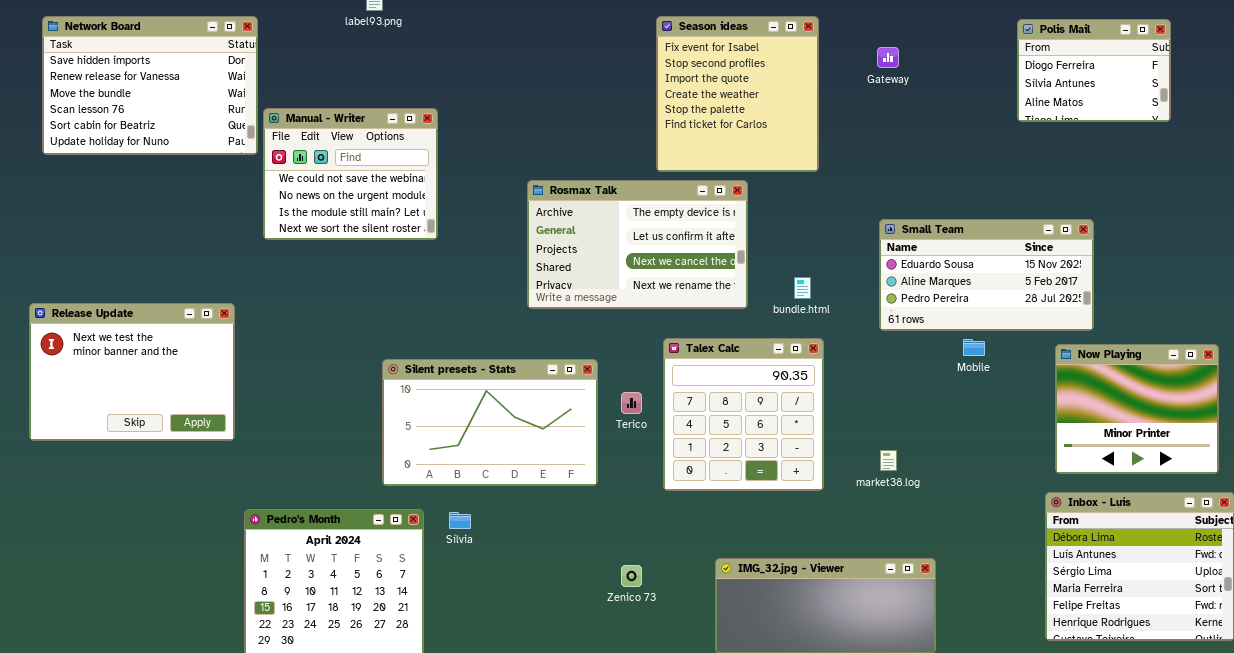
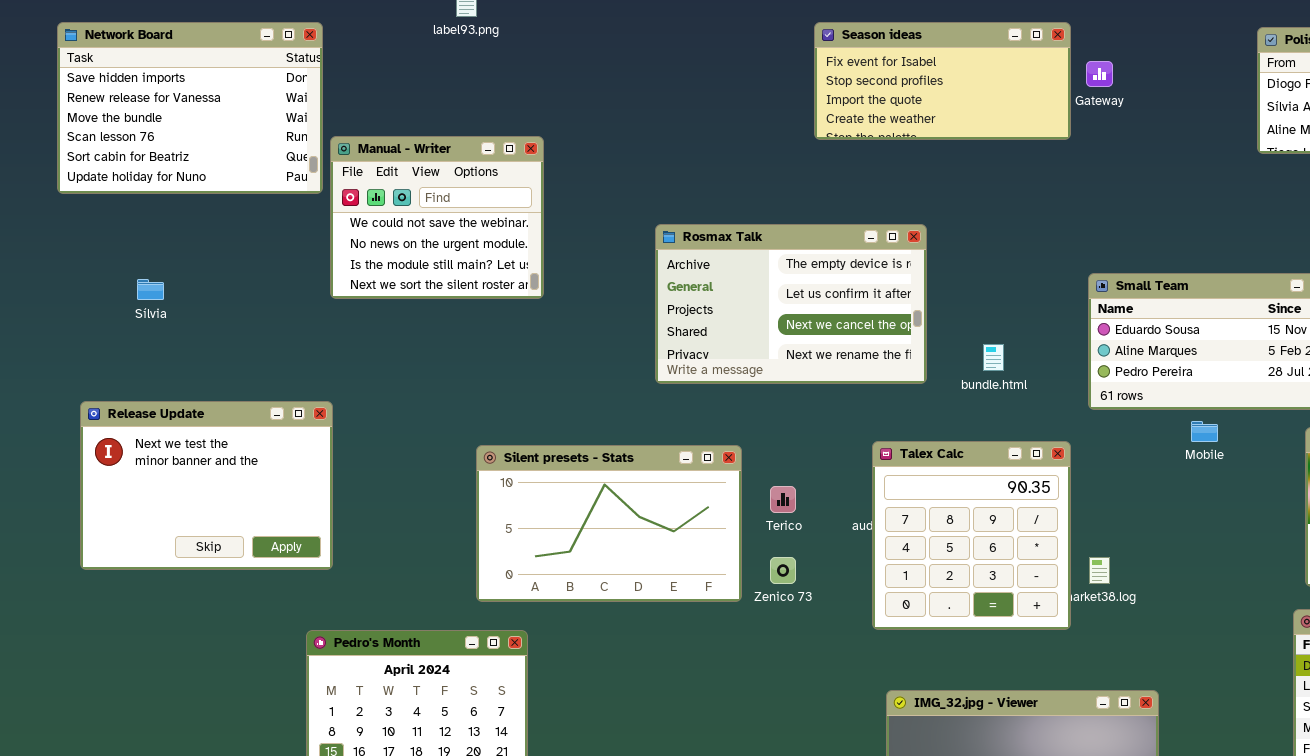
Season ideas: [656,16,819,172] -> [814,22,1071,140], resized
Release Update: [29,303,235,441] -> [80,401,333,570], moved
Talex Calc: [663,338,824,491] -> [872,441,1071,630], moved
Sílvia: [449,512,471,529] -> [137,279,164,300], moved
Zenico 73: [621,565,642,587] -> [770,557,796,584], moved

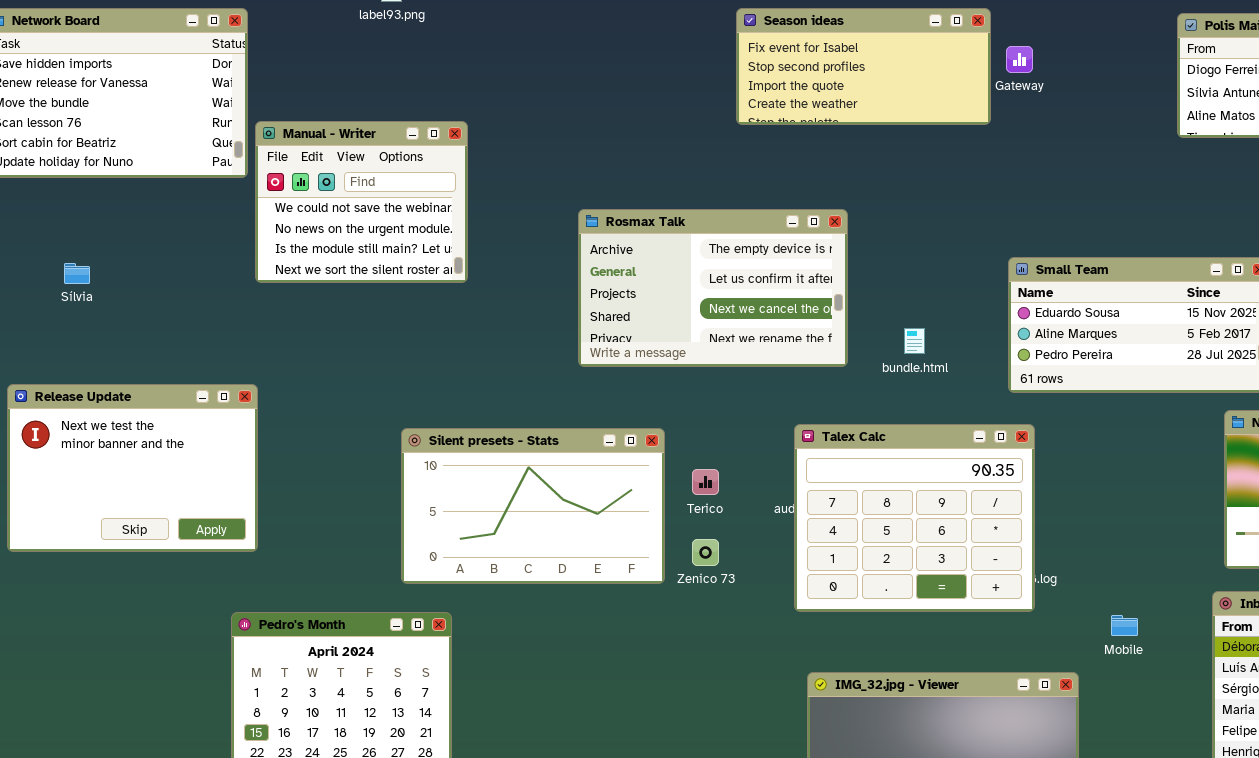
Mobile: [1191,421,1218,442] -> [1111,615,1138,636], moved
Talex Calc: [872,441,1071,630] -> [794,424,1035,612], resized

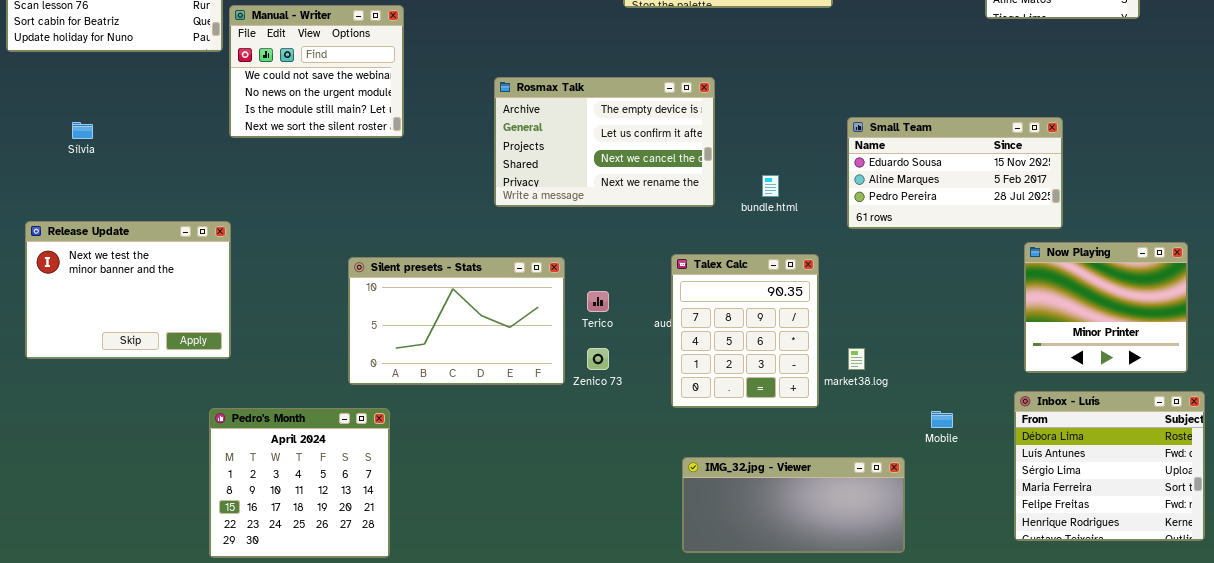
Talex Calc: [794,424,1035,612] -> [671,254,819,408], resized

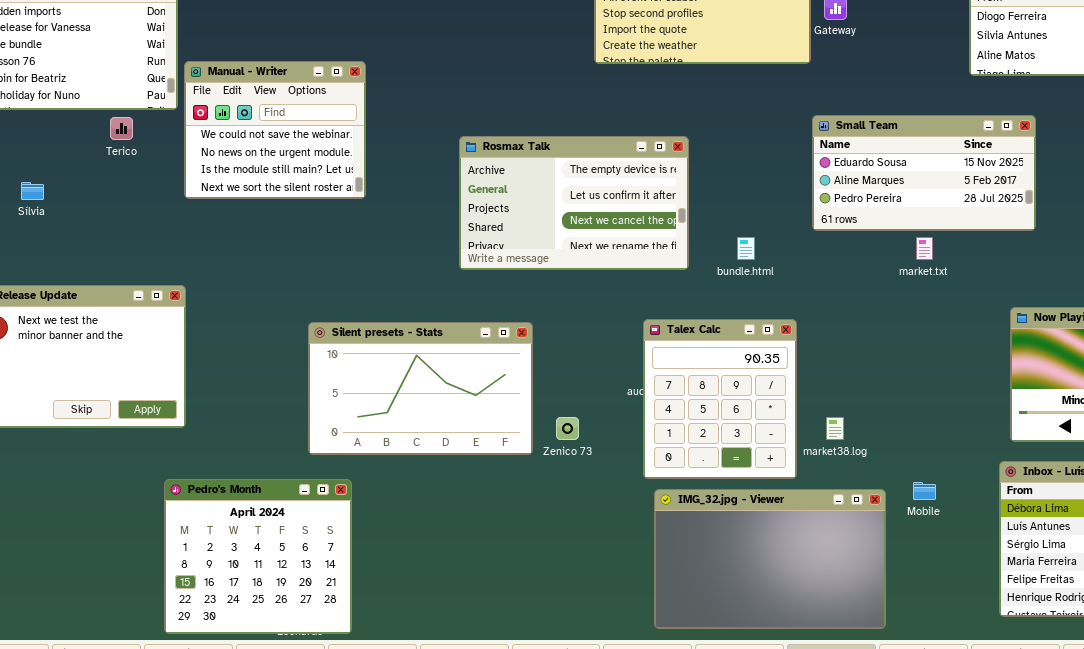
Small Team: [847,117,1063,229] -> [812,115,1036,231], moved
Terico: [587,291,609,312] -> [110,117,133,140], moved
IMG_32.jpg - Viewer: [682,457,905,553] -> [654,489,886,629], resized

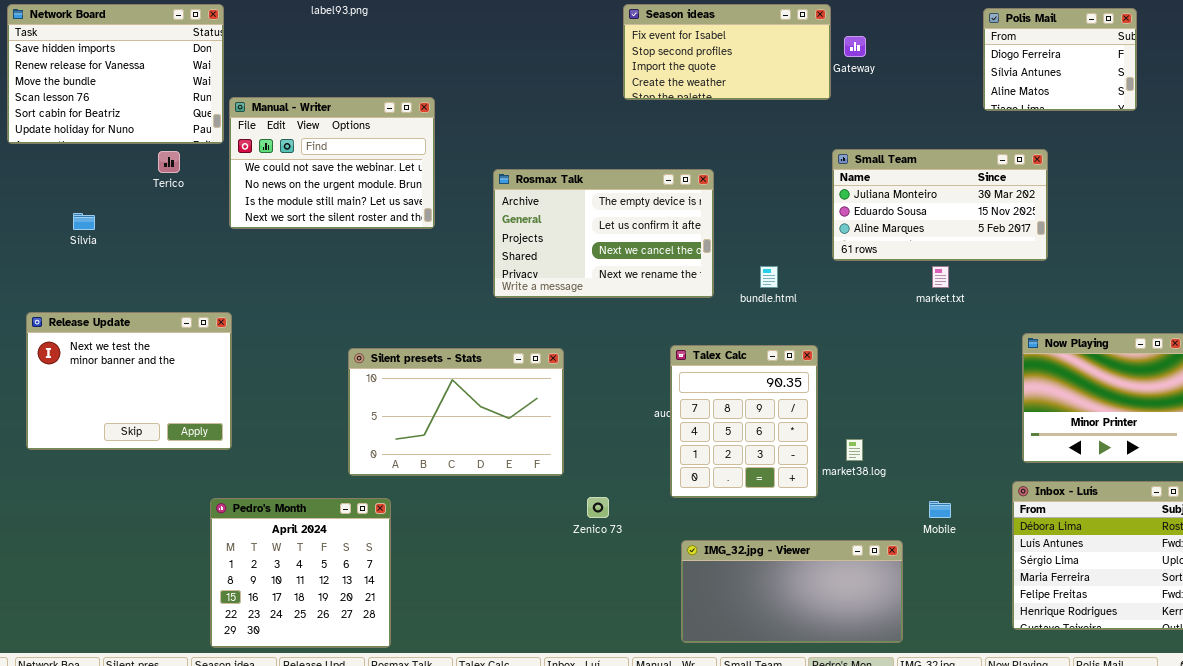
Manual - Writer: [184,61,366,199] -> [229,97,435,229], resized
Small Team: [812,115,1036,231] -> [832,149,1048,261], scrolled up 1 row
Zenico 73: [556,417,579,440] -> [587,497,609,518], moved
IMG_32.jpg - Viewer: [654,489,886,629] -> [681,540,903,643], resized

